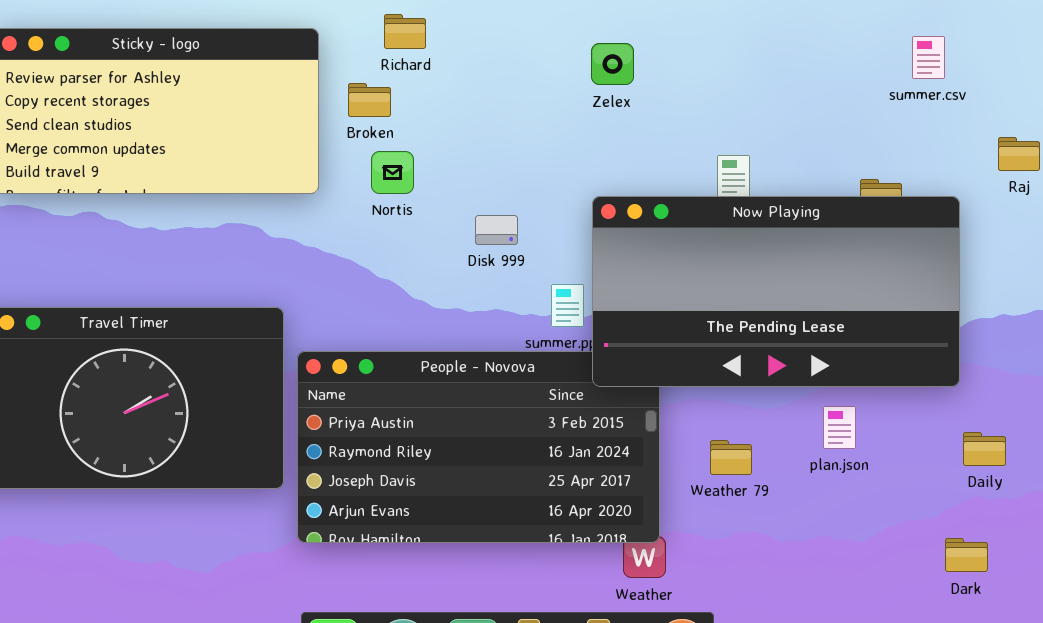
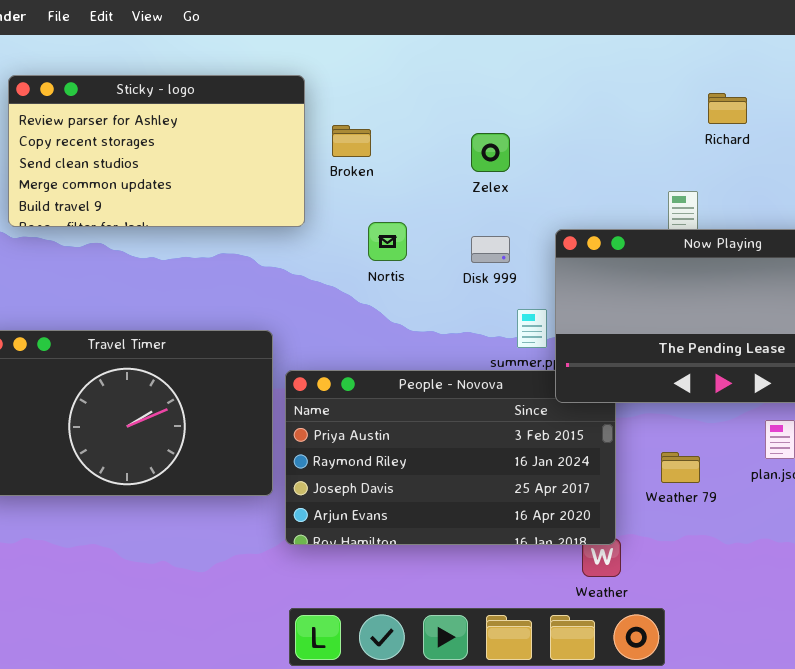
Richard: [384,14,426,49] -> [708,93,747,124], moved
Zelex: [591,43,634,85] -> [471,133,510,172], moved
Nortis: [371,151,414,194] -> [368,222,407,261], moved
Disk 999: [475,215,518,245] -> [471,236,510,263], moved

